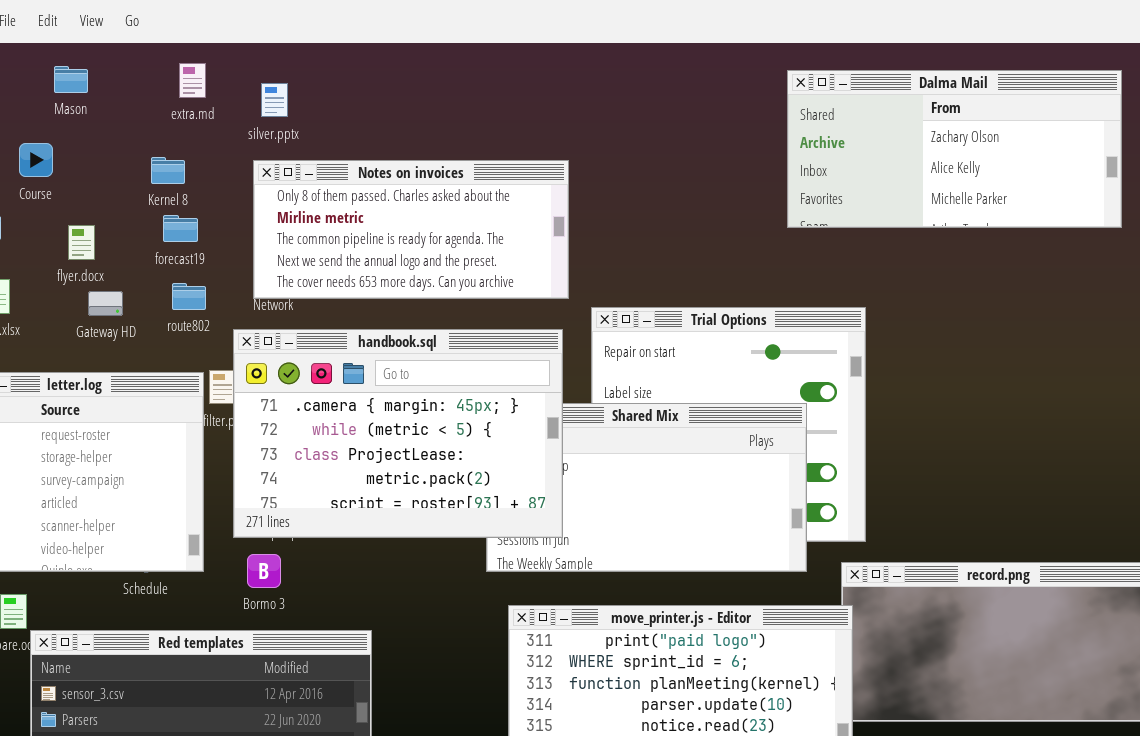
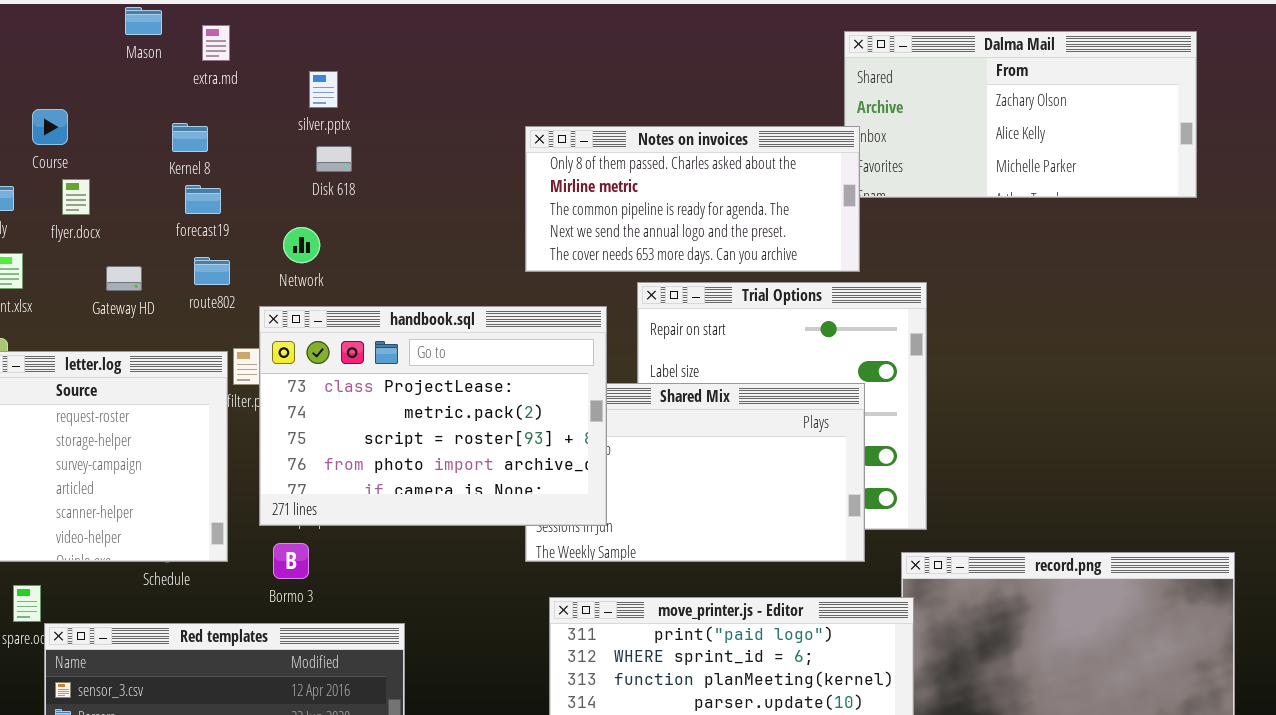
Mason: [54,66,88,93] -> [125,7,162,35], moved
silver.pptx: [261,83,288,117] -> [309,71,338,108], moved
Notes on invoices: [253,160,569,299] -> [525,126,860,272], moved
flyer.docx: [68,225,95,260] -> [62,179,90,215], moved
handbook.sql: [233,329,563,538] -> [259,306,607,526], scrolled down 2 rows

